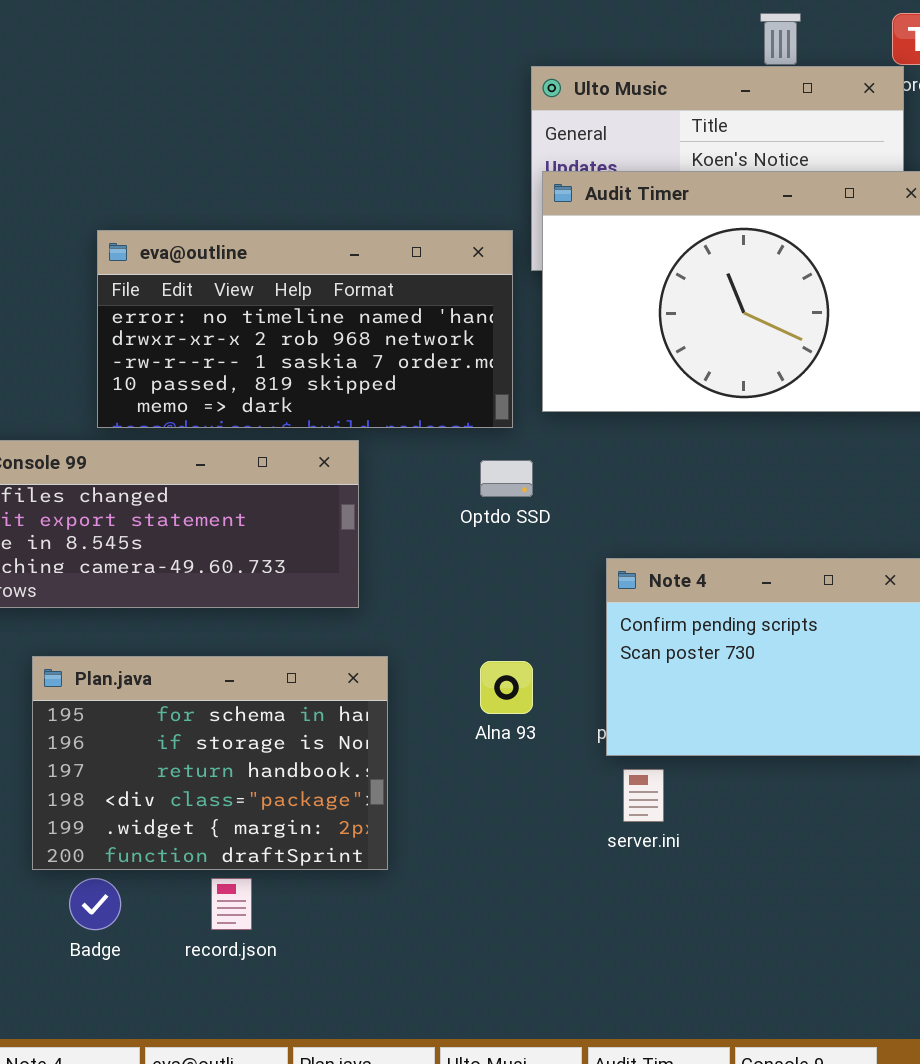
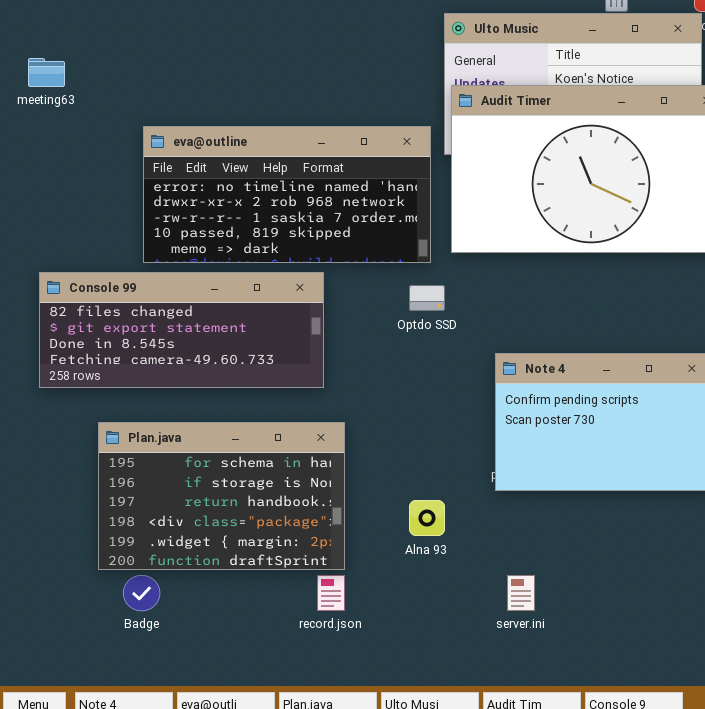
Alna 93: [480,661,533,714] -> [409,500,445,536], moved
server.ini: [623,769,664,822] -> [507,575,535,611], moved
record.json: [211,878,252,930] -> [317,575,345,611], moved

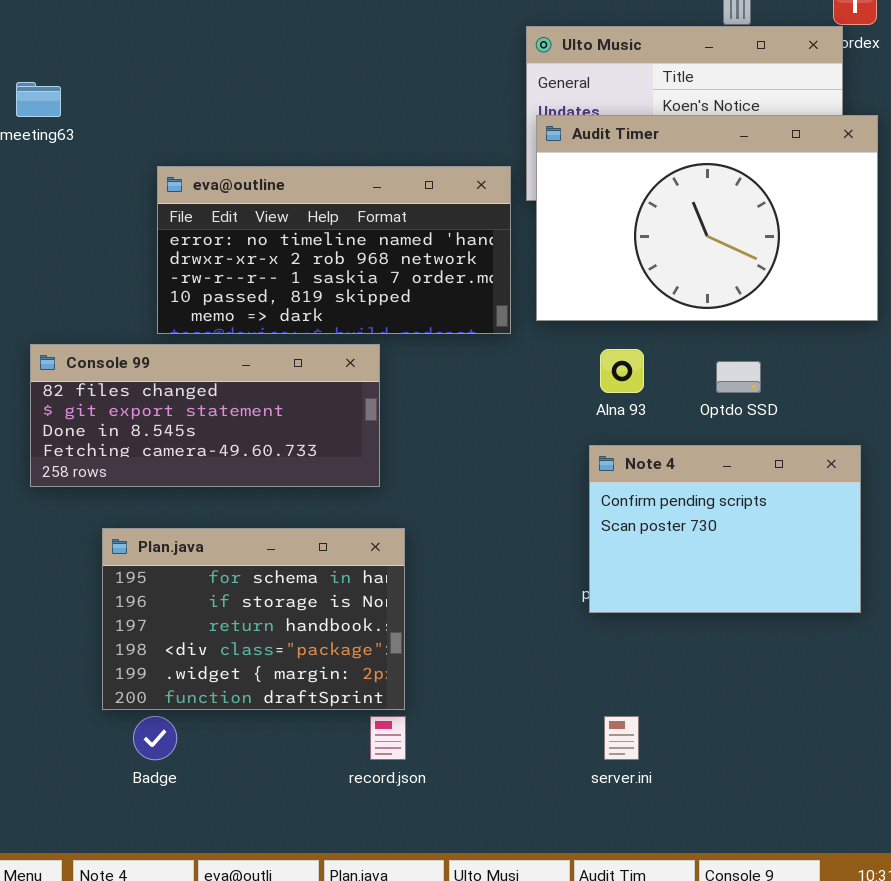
Optdo SSD: [409,285,445,311] -> [716,361,761,393], moved
Alna 93: [409,500,445,536] -> [600,349,644,393], moved

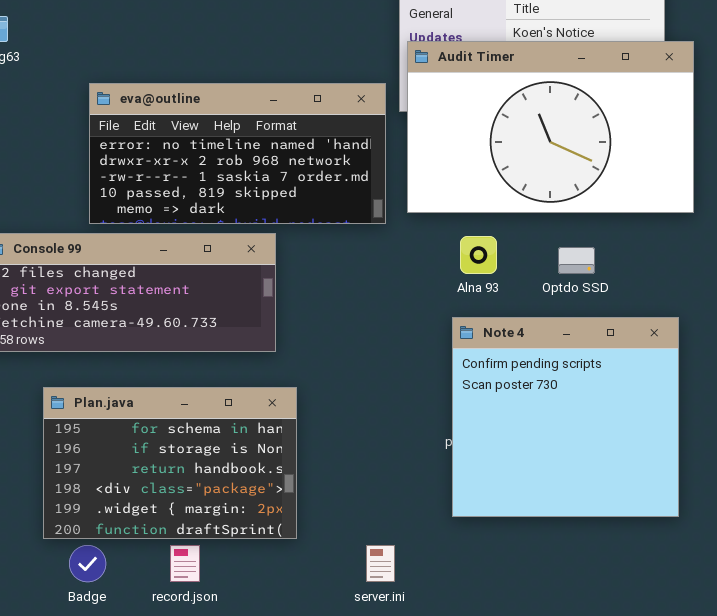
Note 4: [589,445,861,613] -> [452,317,679,517], resized
record.json: [370,716,406,760] -> [170,545,200,582], moved
server.ini: [604,716,639,760] -> [366,545,395,582], moved

